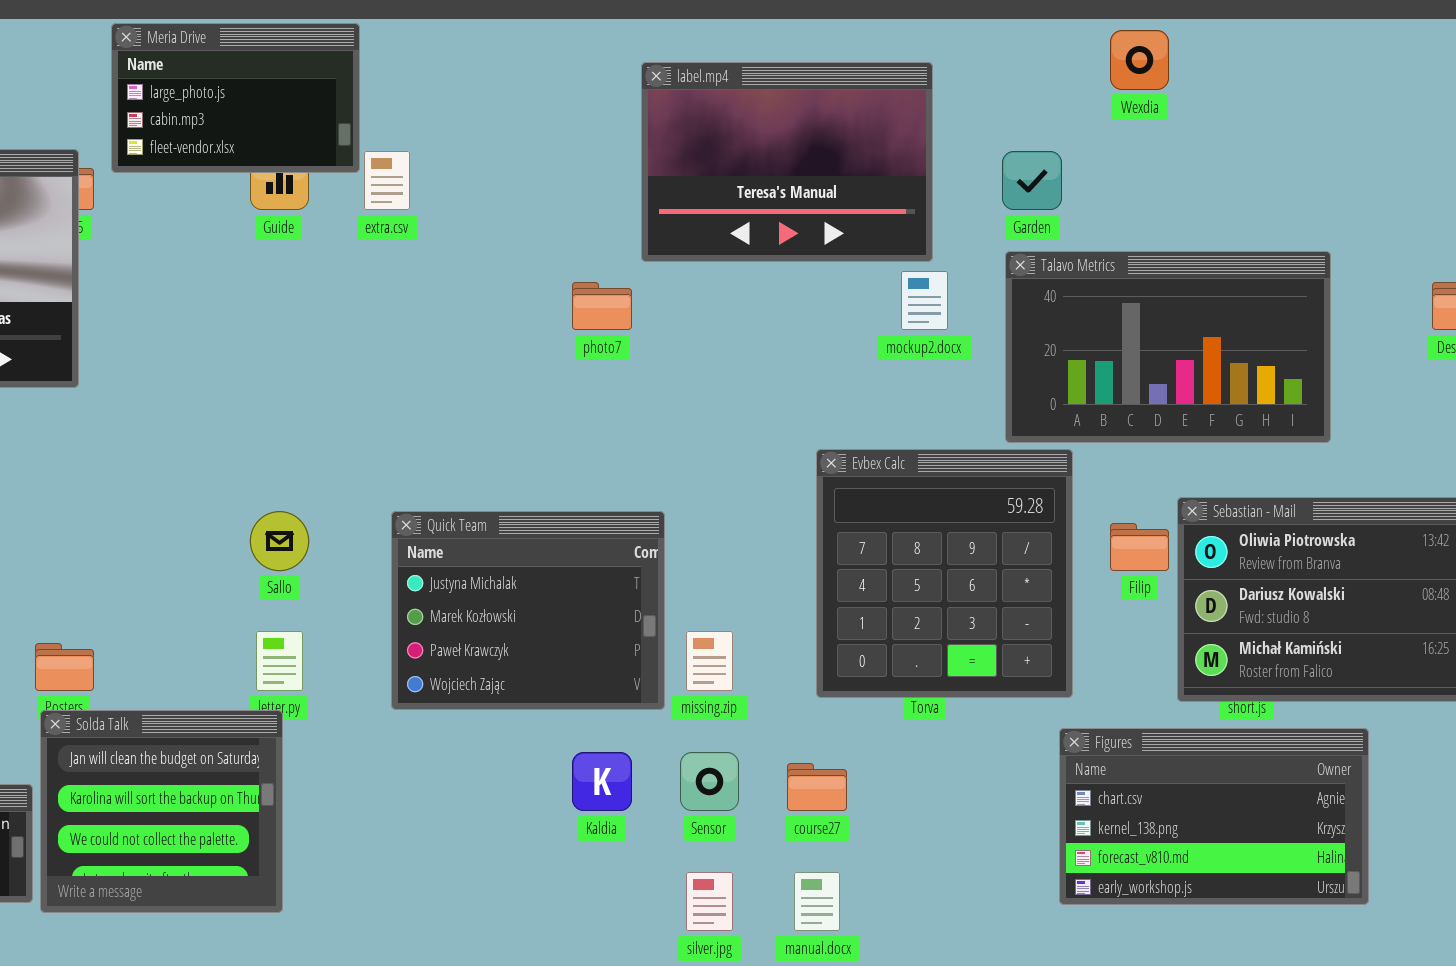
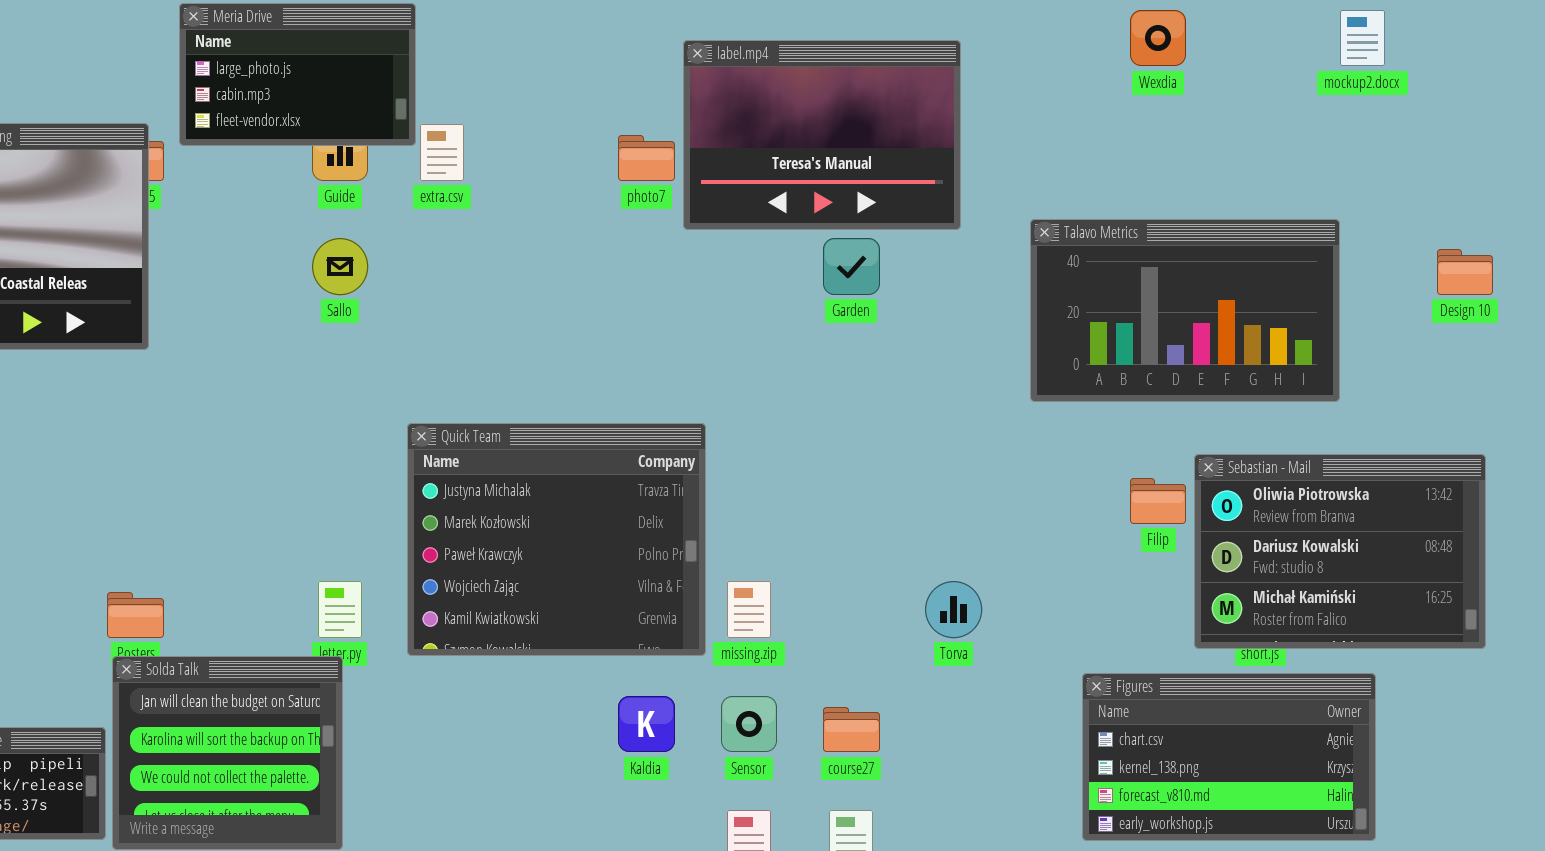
Garden: [1002,151,1062,210] -> [823,238,880,295], moved
mockup2.docx: [901,271,948,330] -> [1340,10,1385,66], moved
photo7: [572,282,632,330] -> [618,135,675,181], moved
Evbex Calc: [816,449,1073,698] -> none, closed
Sallo: [250,511,309,571] -> [312,238,368,295], moved
Quick Team: [391,511,665,710] -> [407,423,706,656], resized

